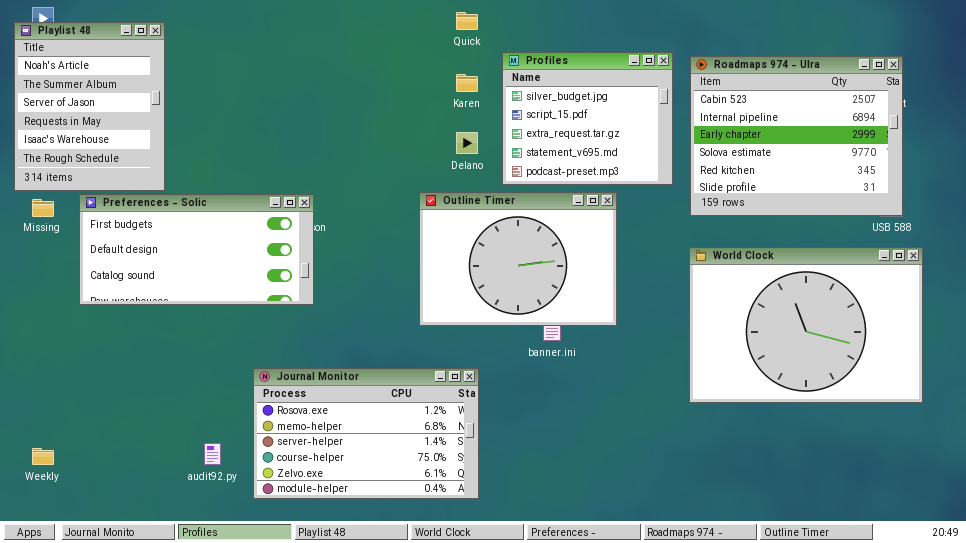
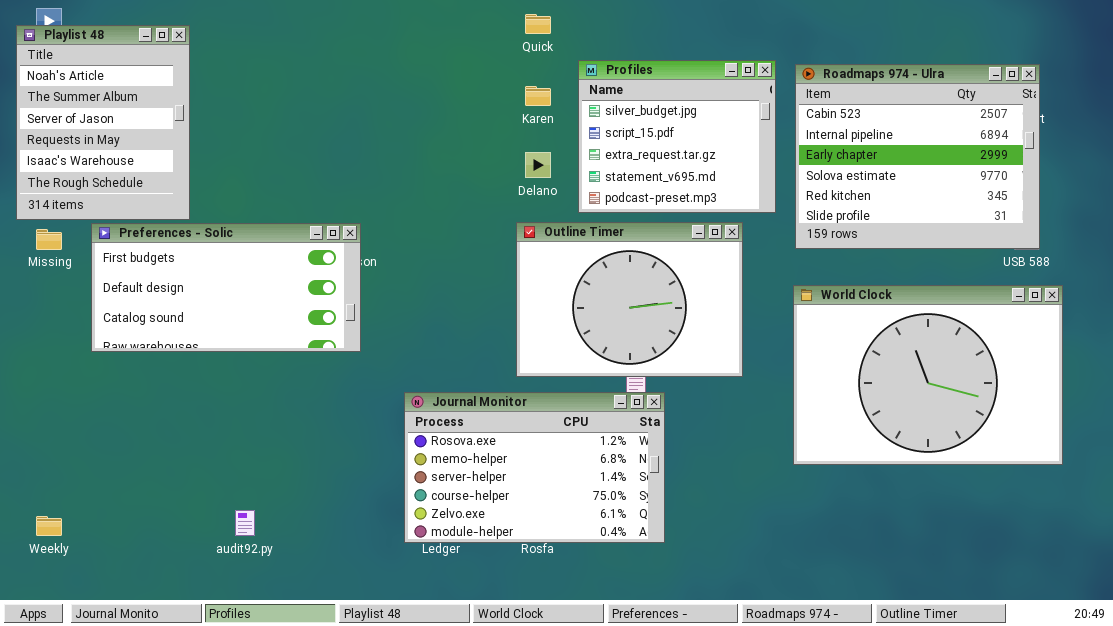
Outline Timer: [419,192,617,326] -> [516,222,743,377], moved
Journal Monitor: [253,368,479,499] -> [404,392,665,543], moved

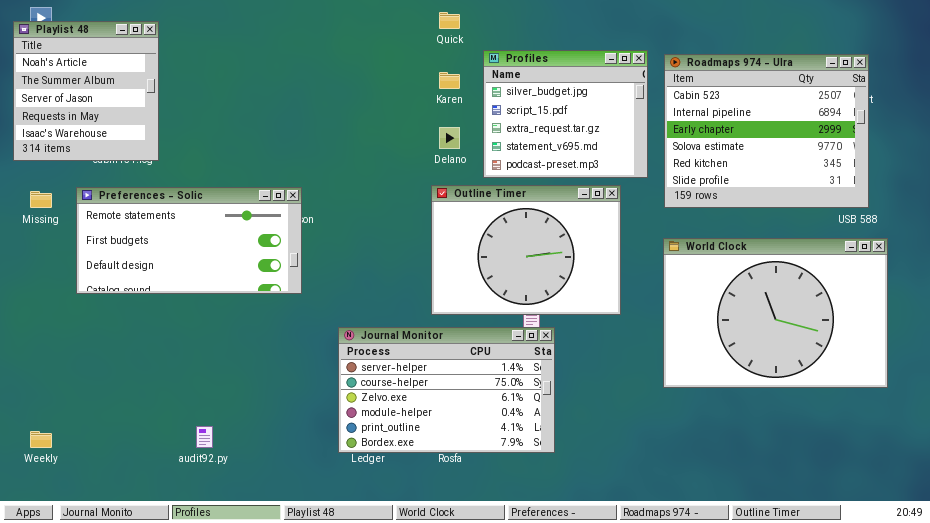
Playlist 48: [16,25,190,220] -> [13,21,159,161], resized
Preferences - Solic: [91,223,361,352] -> [76,187,302,294], scrolled up 1 row
Journal Monitor: [404,392,665,543] -> [338,327,555,453], scrolled down 2 rows

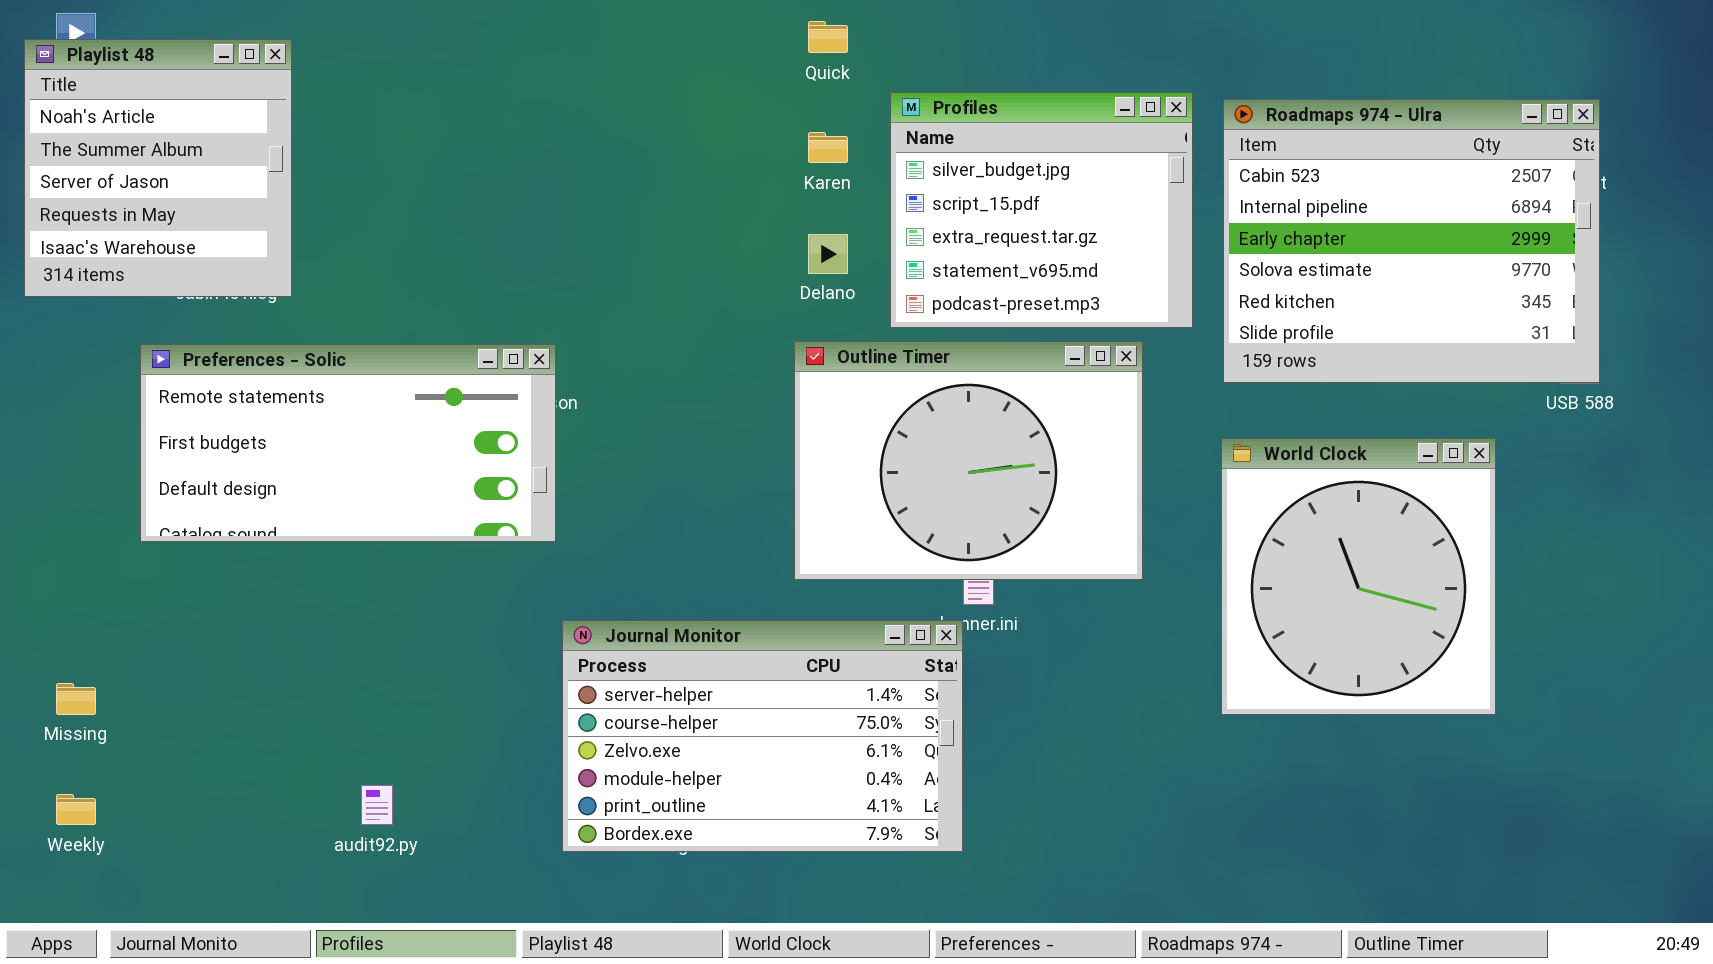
Missing: [30,191,52,208] -> [56,683,96,715], moved
World Clock: [663,238,888,388] -> [1221,438,1496,715], resized
Journal Monitor: [338,327,555,453] -> [562,620,963,852], moved

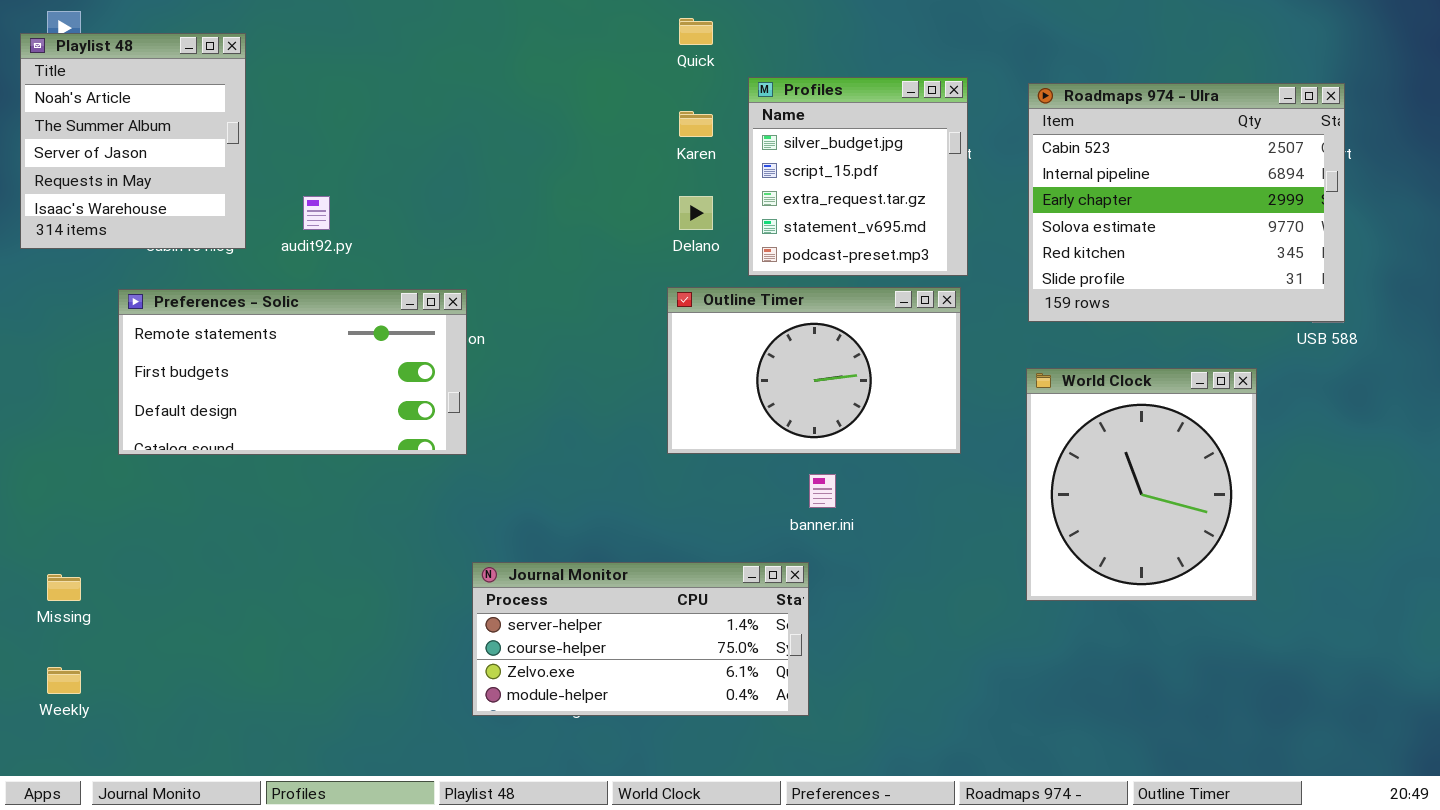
Profiles: [890,92,1193,328] -> [748,77,968,276], resized
Outline Timer: [794,341,1143,580] -> [667,287,961,454], resized
Journal Monitor: [562,620,963,852] -> [472,562,809,716], resized
audit92.py: [361,785,393,825] -> [303,196,330,230], moved

